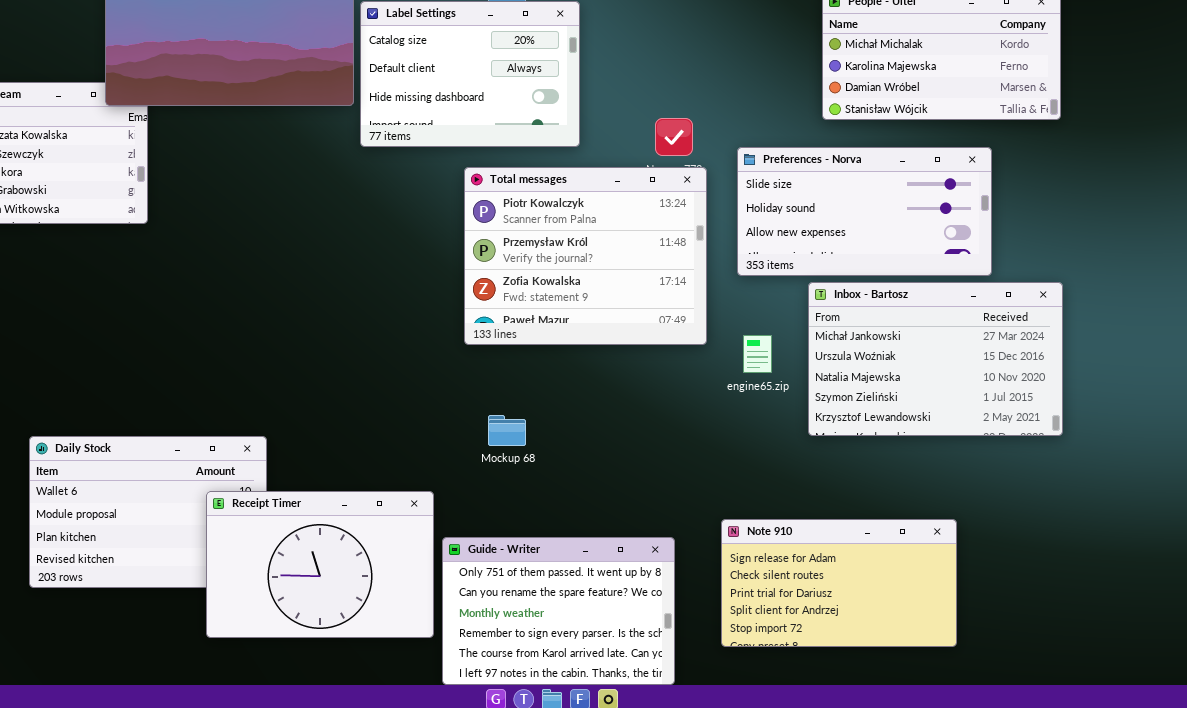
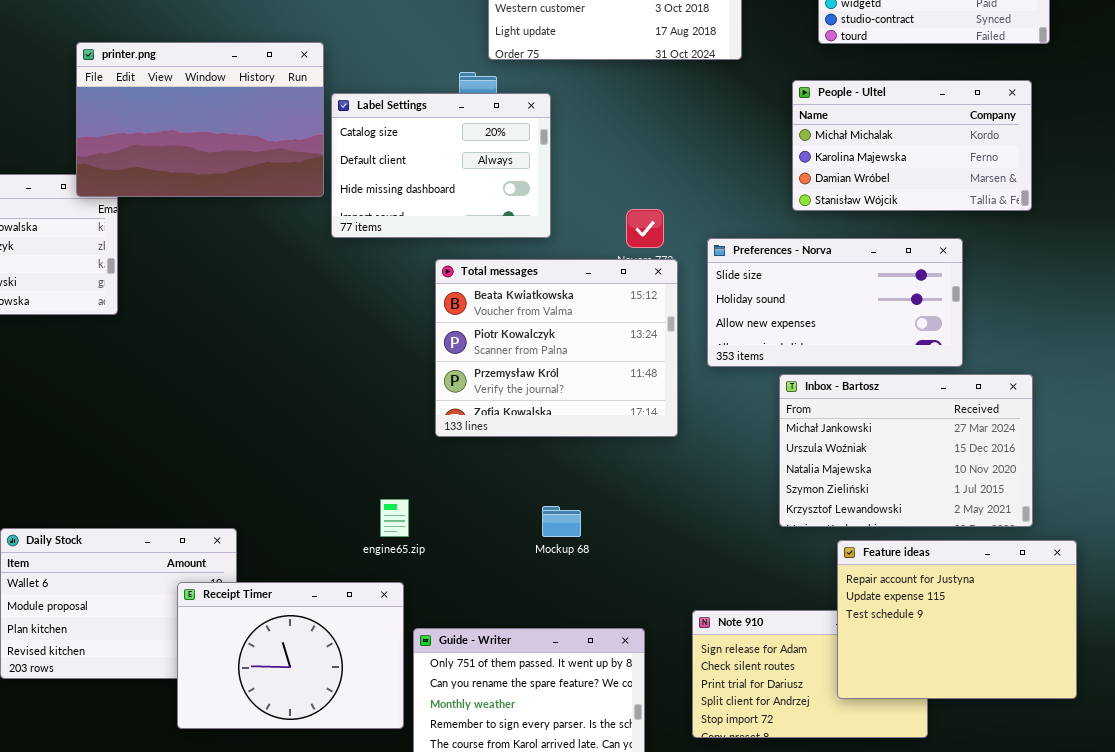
Total messages: [464,167,707,345] -> [435,259,678,437], scrolled up 1 row
engine65.zip: [743,335,772,373] -> [380,499,409,537], moved
Mockup 68: [488,415,526,446] -> [542,506,581,537], moved
Feature ideas: none -> [837,540,1077,699], opened

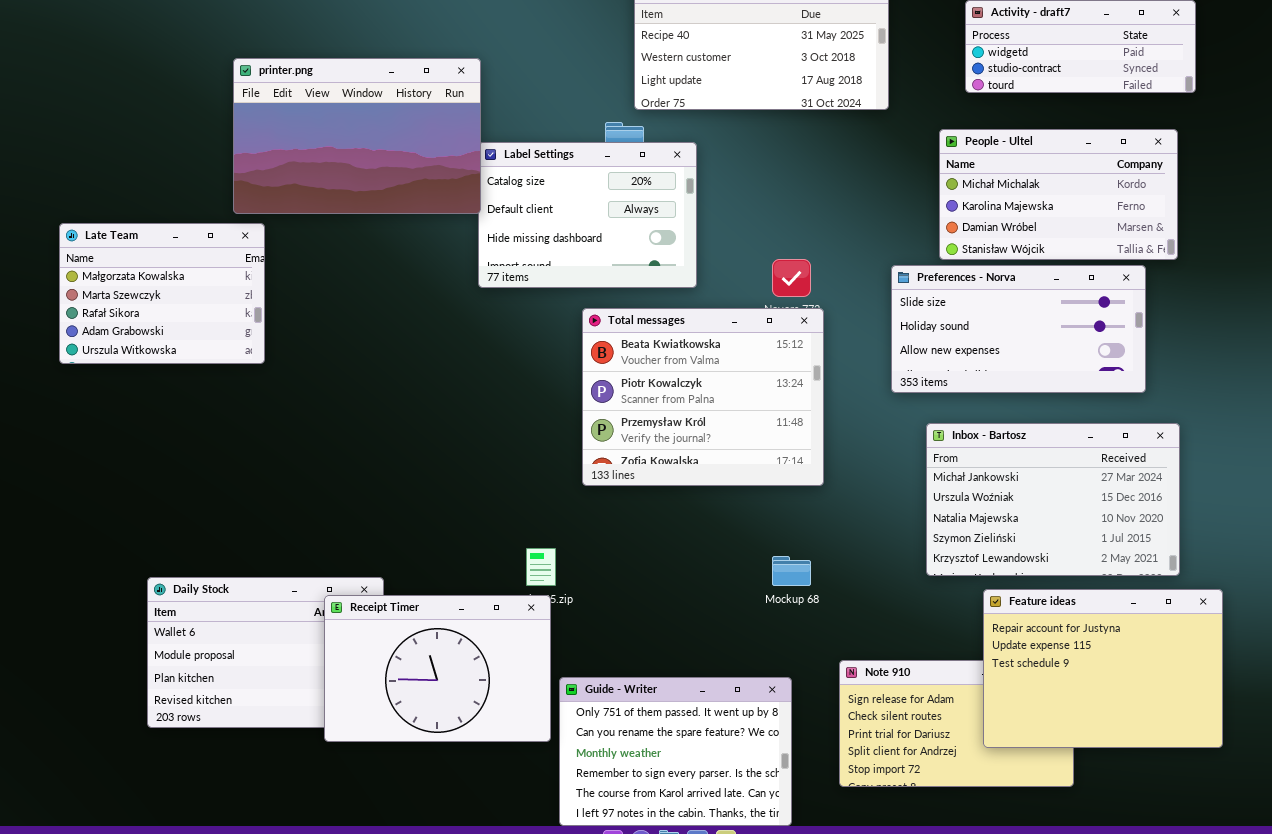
printer.png: [76,42,324,197] -> [233,58,481,214], moved
Preferences - Norva: [707,238,963,367] -> [891,265,1146,393], moved
Mockup 68: [542,506,581,537] -> [772,556,811,586], moved
Receipt Timer: [177,582,404,729] -> [324,595,551,742], moved

